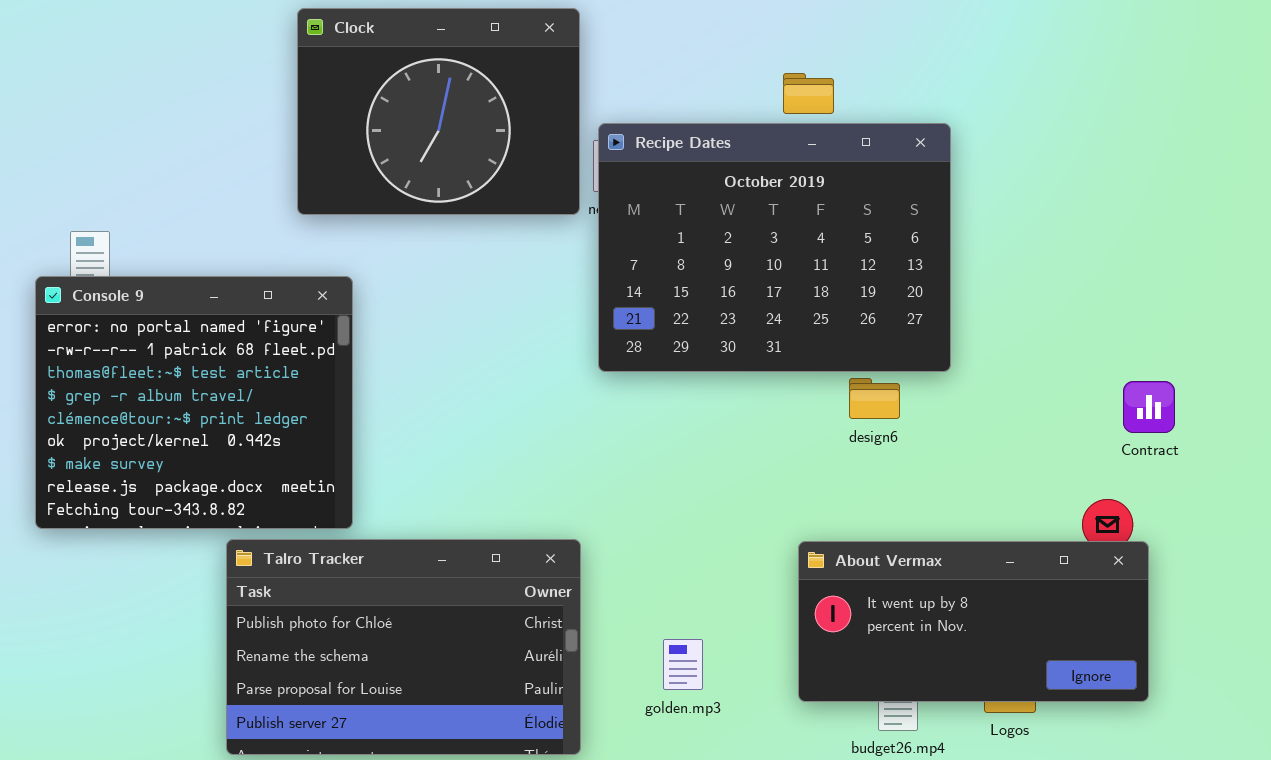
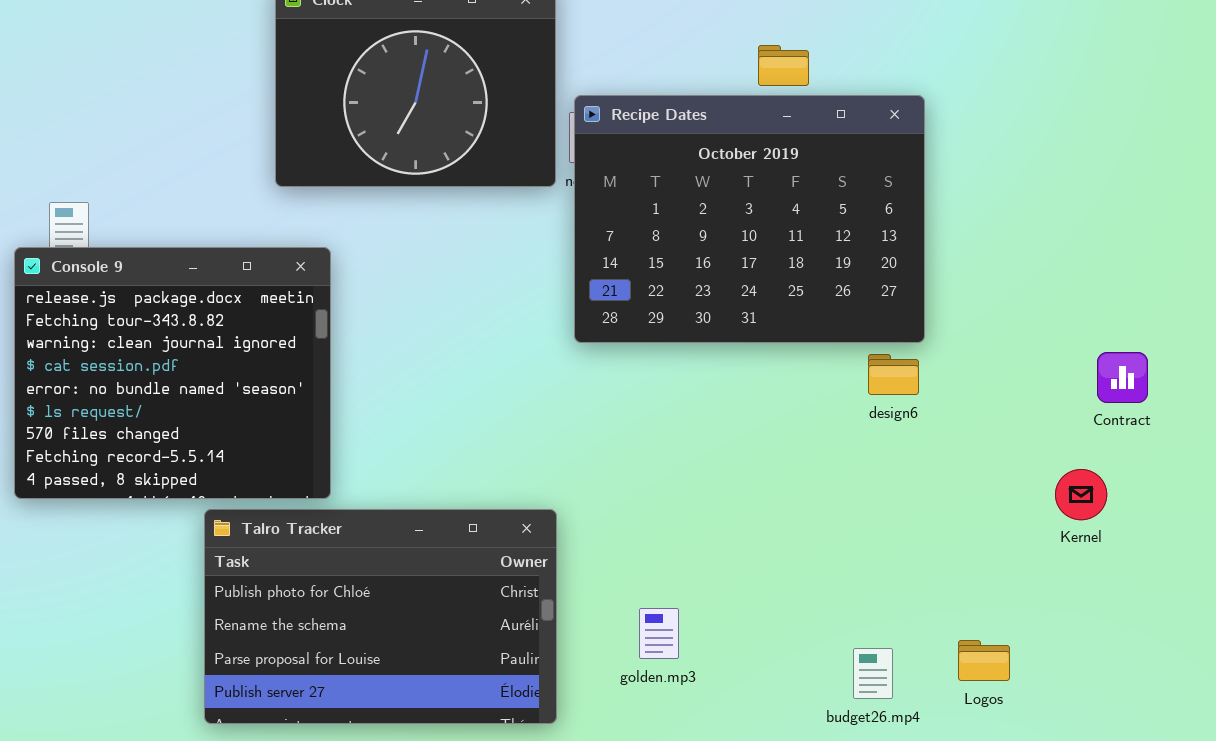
Console 9: [35,276,353,529] -> [14,247,331,499], scrolled down 7 rows
design6: [849,378,900,419] -> [868,354,919,395], moved
About Vermax: [798,541,1149,702] -> none, closed

